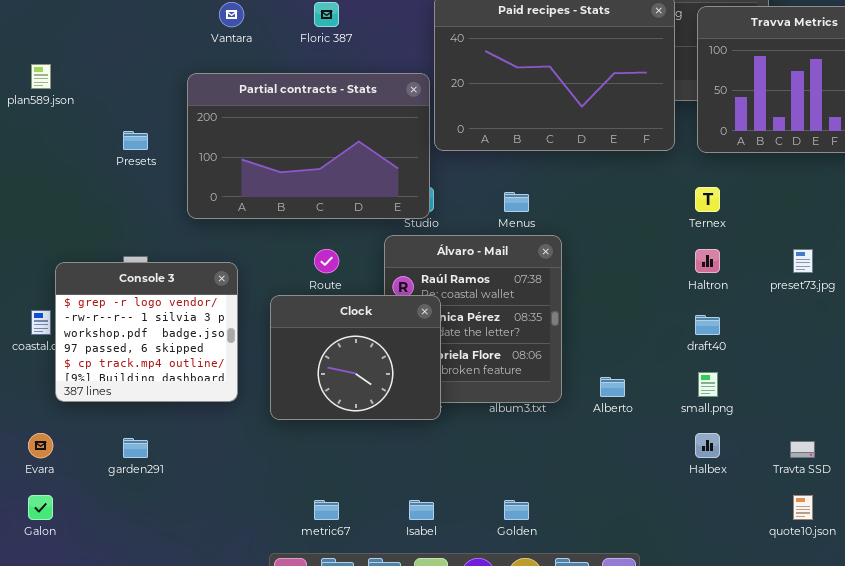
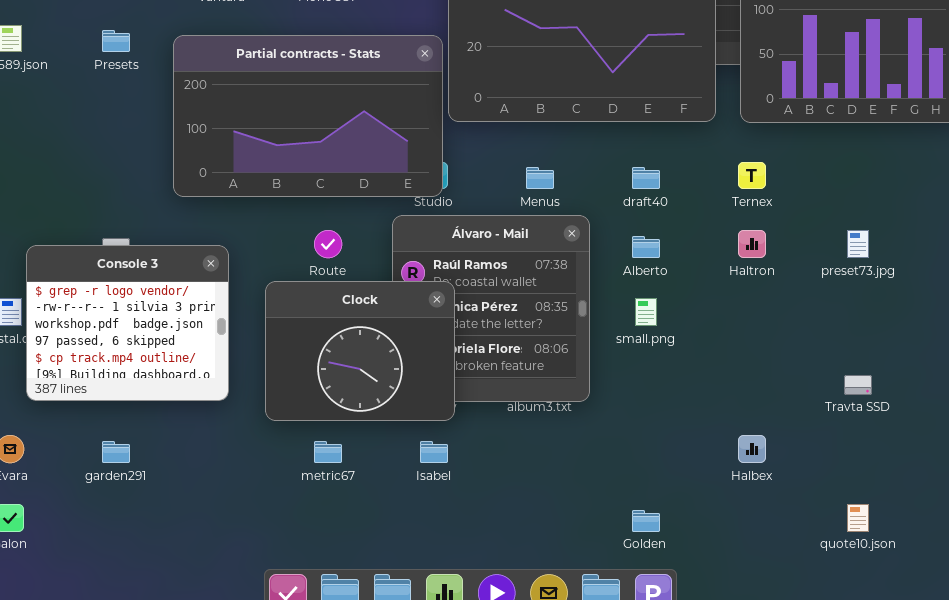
Presets: [123,131,148,150] -> [102,30,130,52], moved
draft40: [695,315,720,335] -> [632,167,660,189], moved
small.png: [698,372,718,397] -> [635,298,657,326], moved
Alberto: [600,377,625,397] -> [632,236,660,258], moved
Travta SSD: [790,441,815,458] -> [844,375,872,395], moved
metric67: [314,500,339,520] -> [314,441,342,463], moved
Isabel: [409,500,434,520] -> [420,441,448,463], moved
Golden: [504,500,529,520] -> [632,510,660,532], moved

